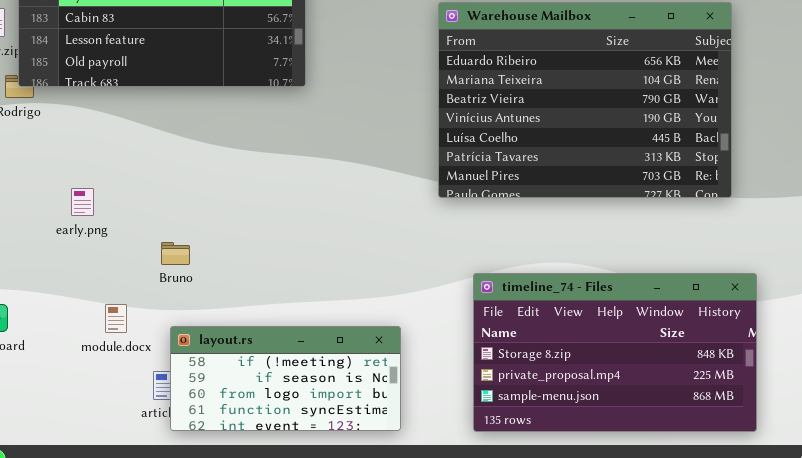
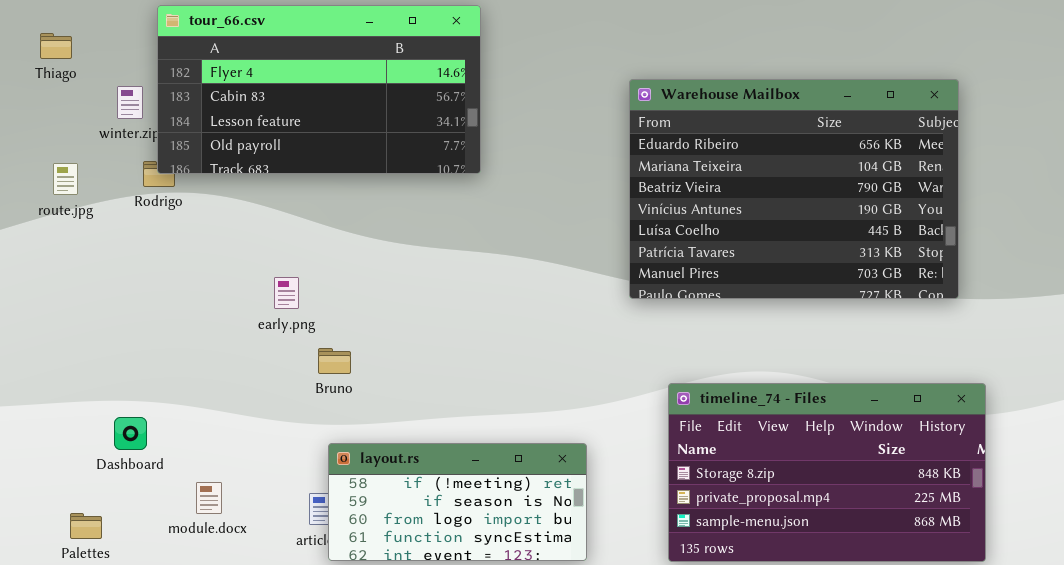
early.png: [71,188,94,216] -> [274,277,299,309], moved
module.docx: [105,304,127,333] -> [196,482,222,514], moved

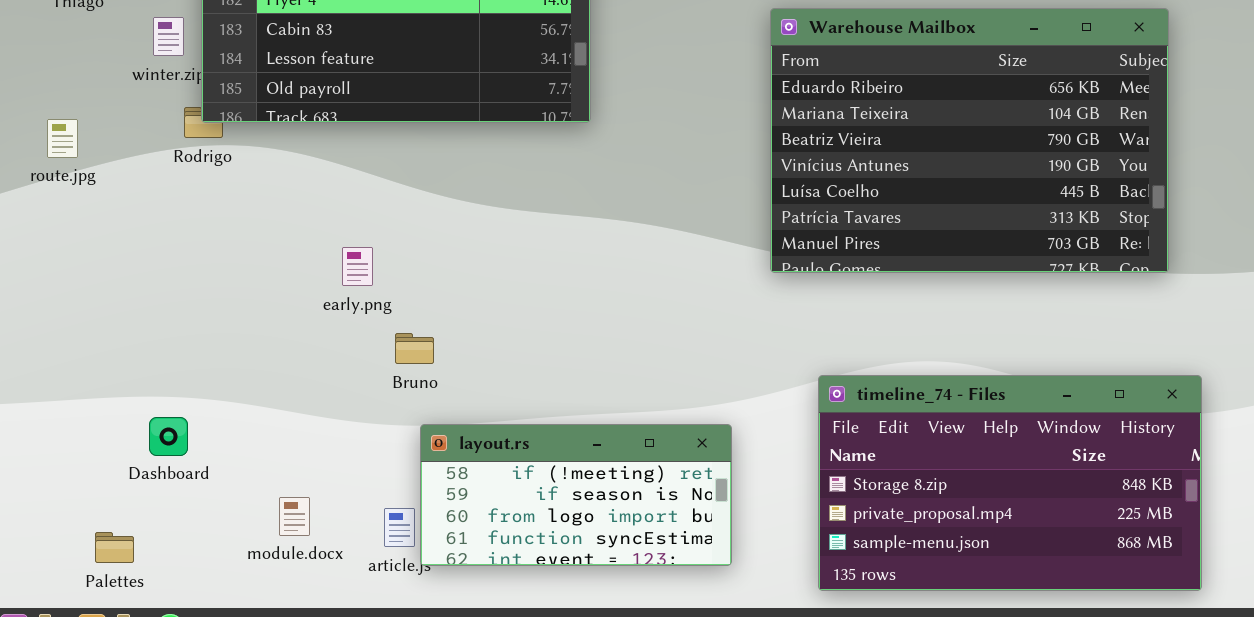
route.jpg: [53,163,78,195] -> [47,119,78,158], moved
layout.rs: [328,443,587,561] -> [420,424,732,566], moved
module.docx: [196,482,222,514] -> [279,497,310,536], moved

